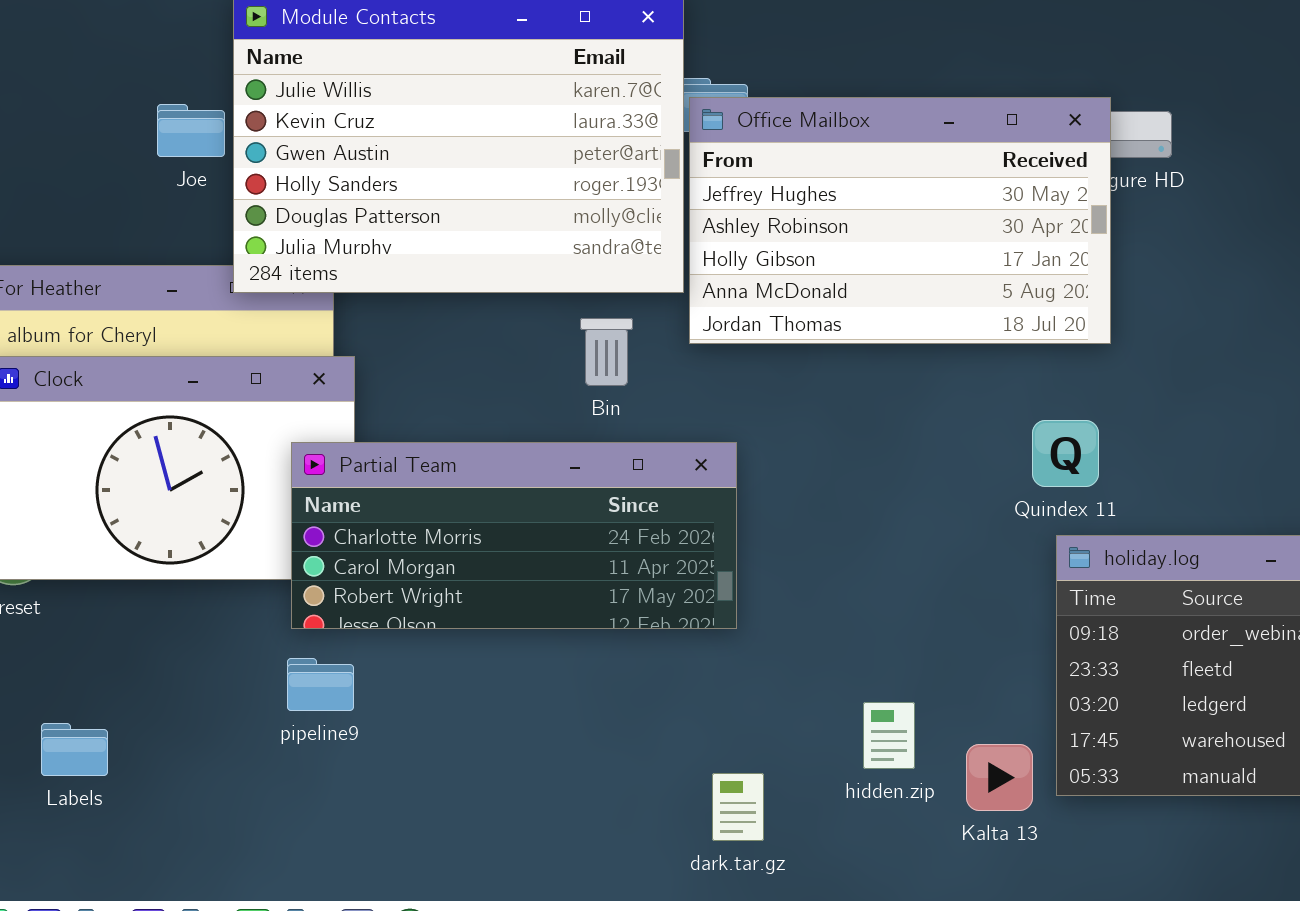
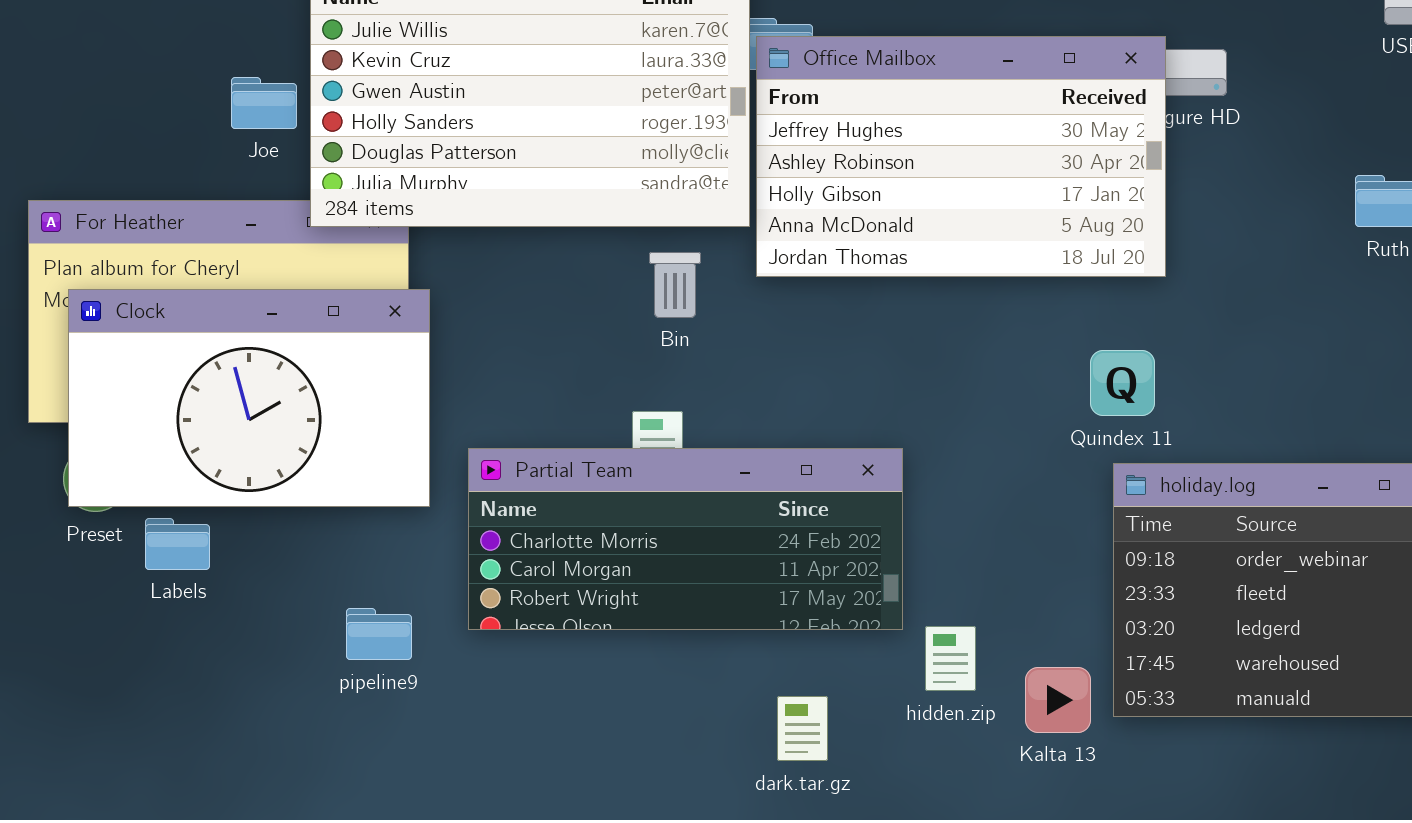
Joe: [157,104,225,157] -> [231,77,297,129], moved
Partial Team: [291,442,737,629] -> [468,448,903,630], moved
pipeline9: [287,658,354,711] -> [346,608,412,660], moved
Labels: [41,723,108,776] -> [145,518,210,570], moved

